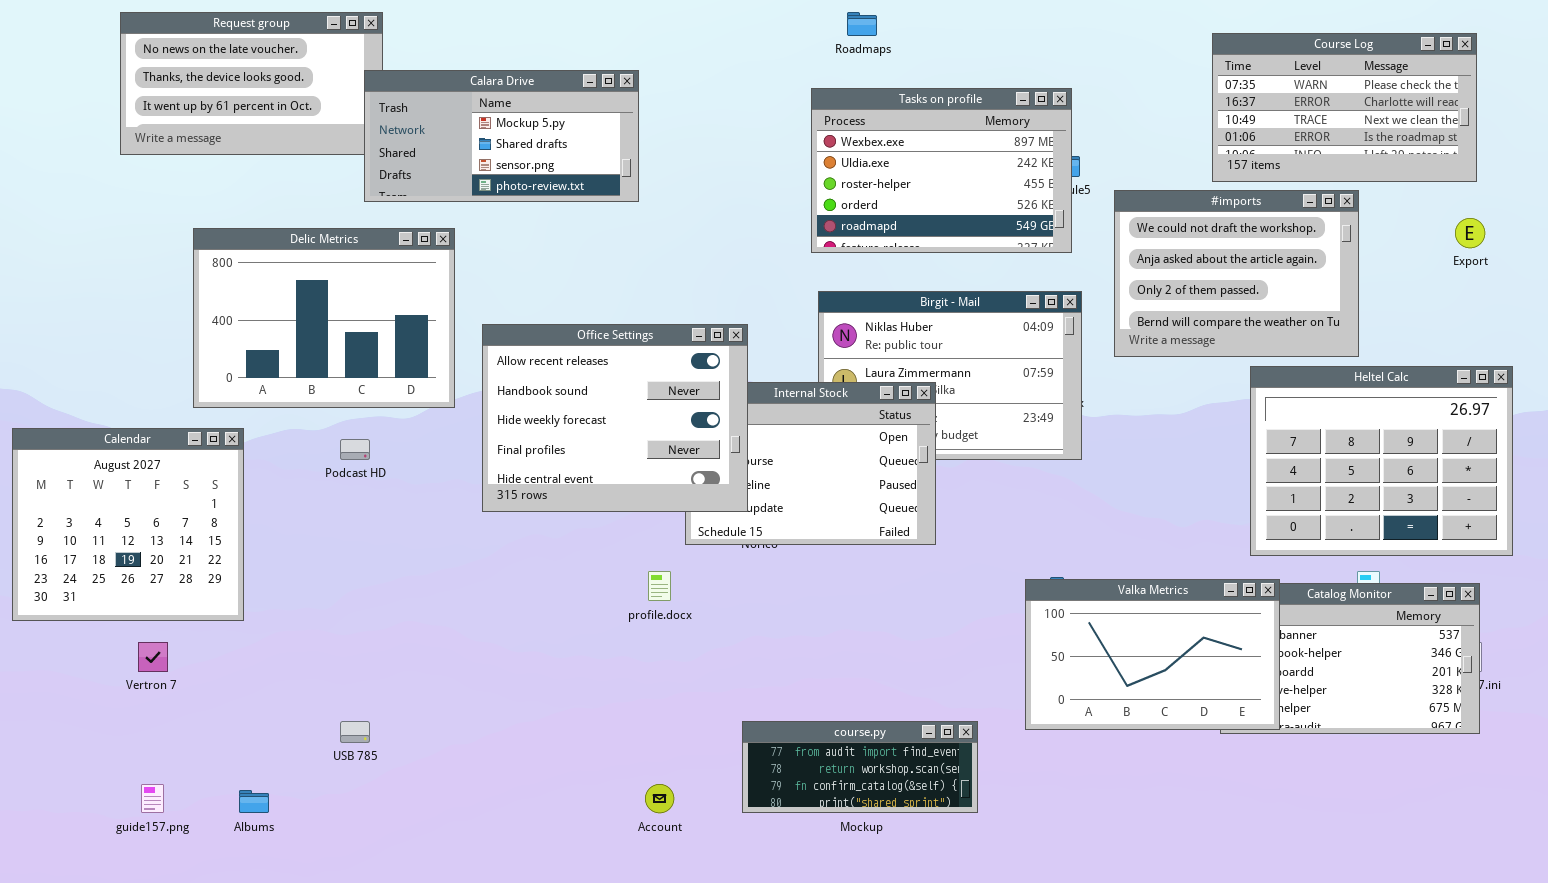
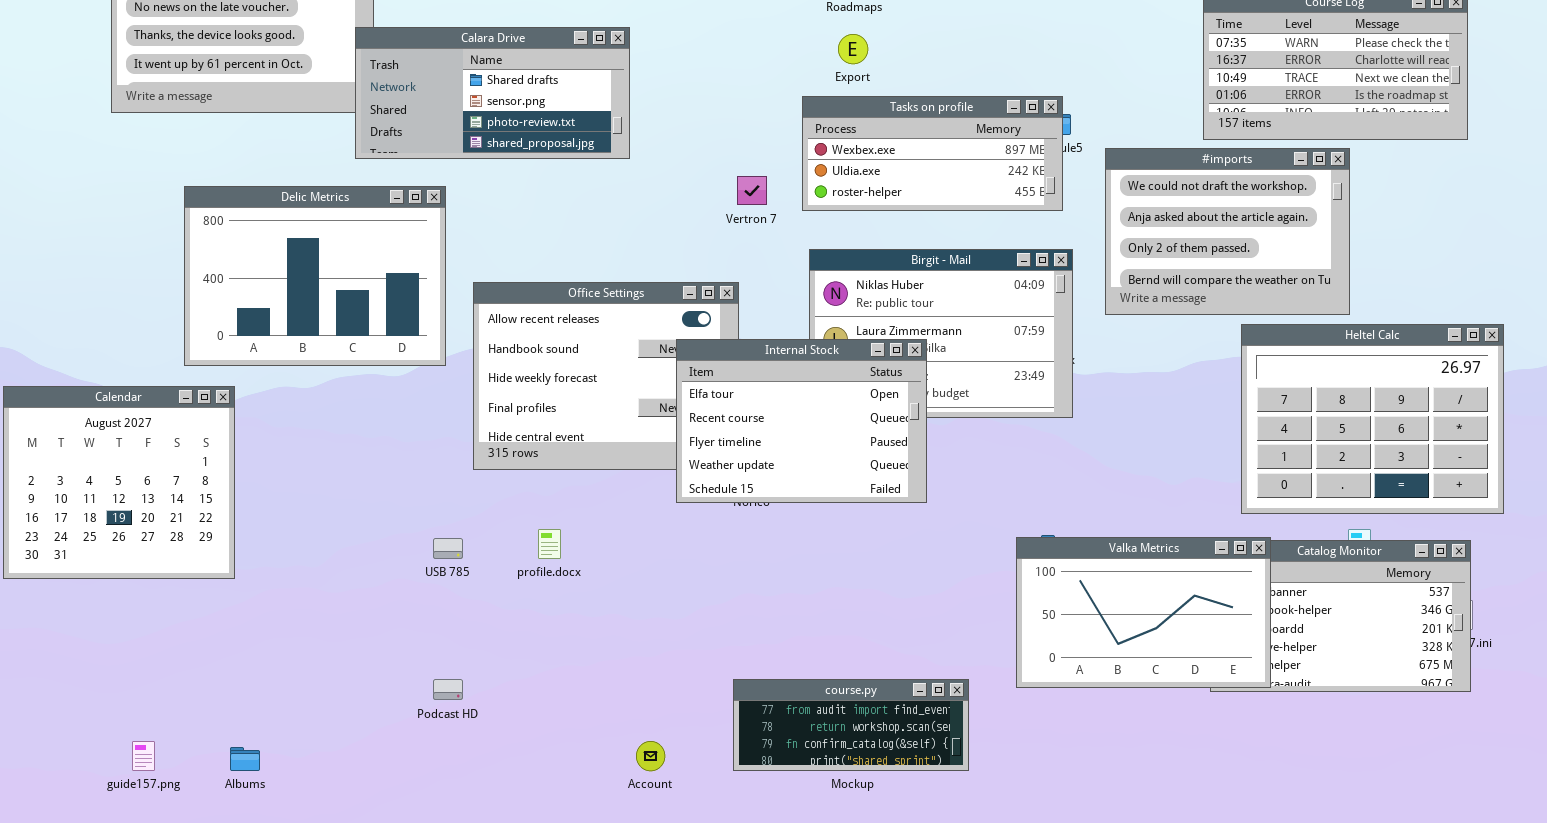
Calara Drive: [364,70,639,202] -> [355,27,630,159], scrolled down 1 row
Tasks on profile: [811,88,1072,253] -> [802,96,1063,211], resized
Export: [1455,218,1485,248] -> [838,34,868,64], moved
Internal Stock: [685,382,936,545] -> [676,339,927,503], raised
Podcast HD: [340,439,370,460] -> [433,679,463,700], moved
profile.docx: [648,571,671,601] -> [538,529,561,559], moved
Vertron 7: [138,642,168,672] -> [737,176,767,205], moved
USB 785: [340,721,370,743] -> [433,538,463,559], moved

